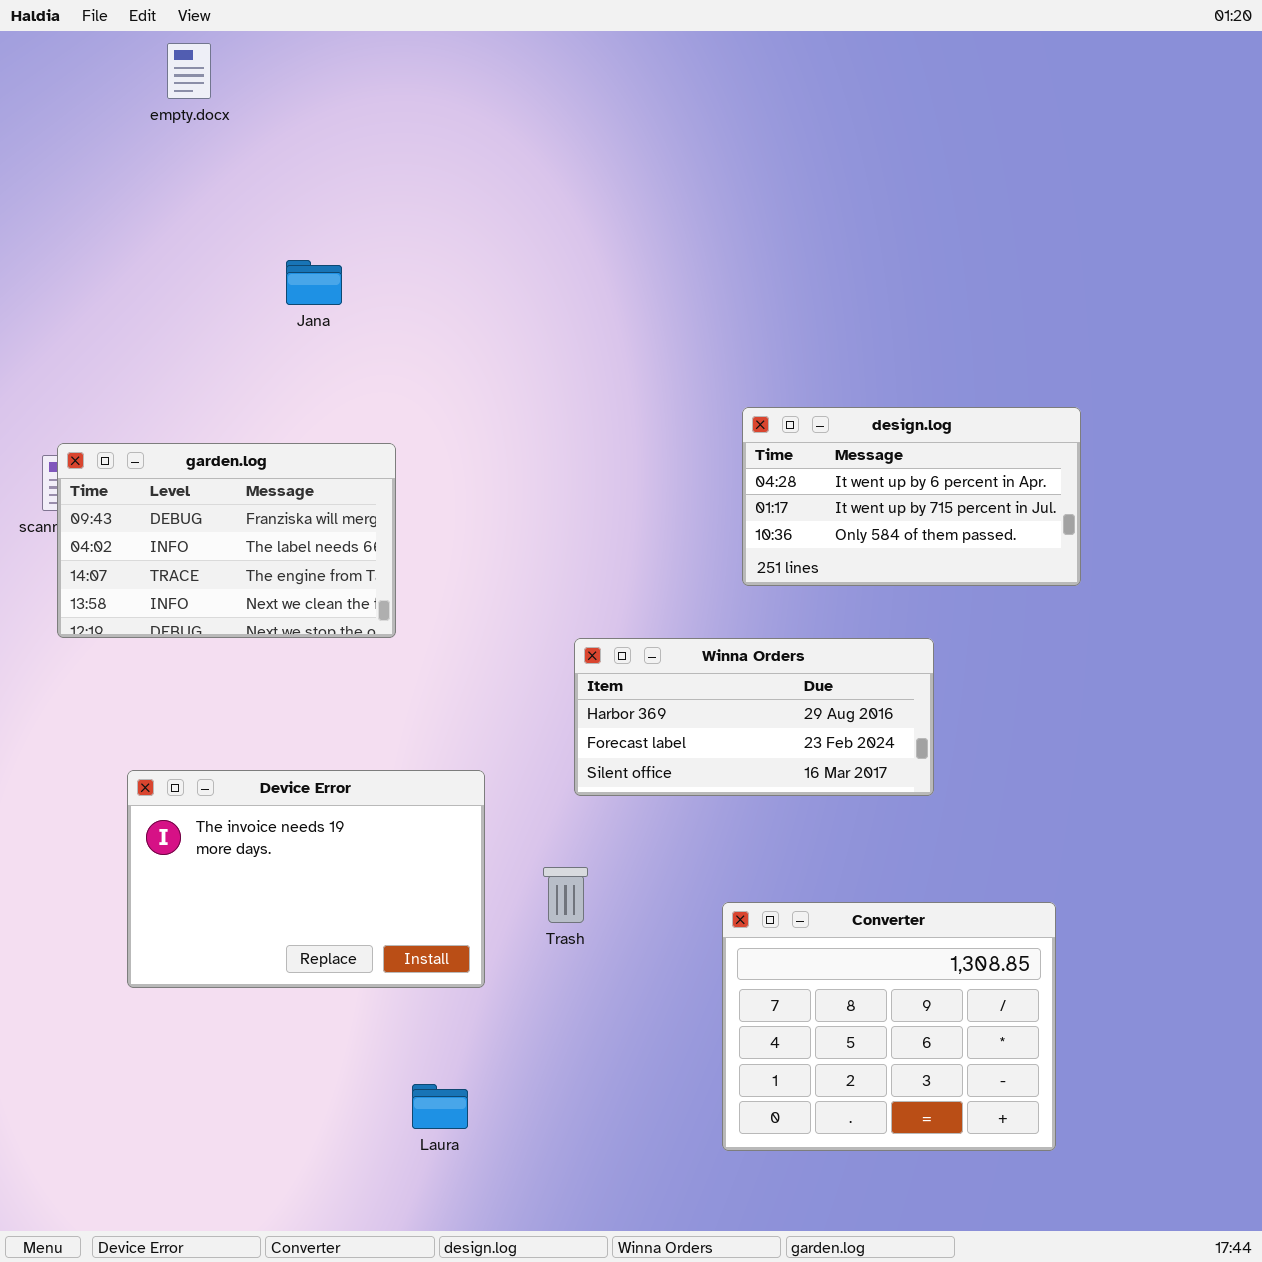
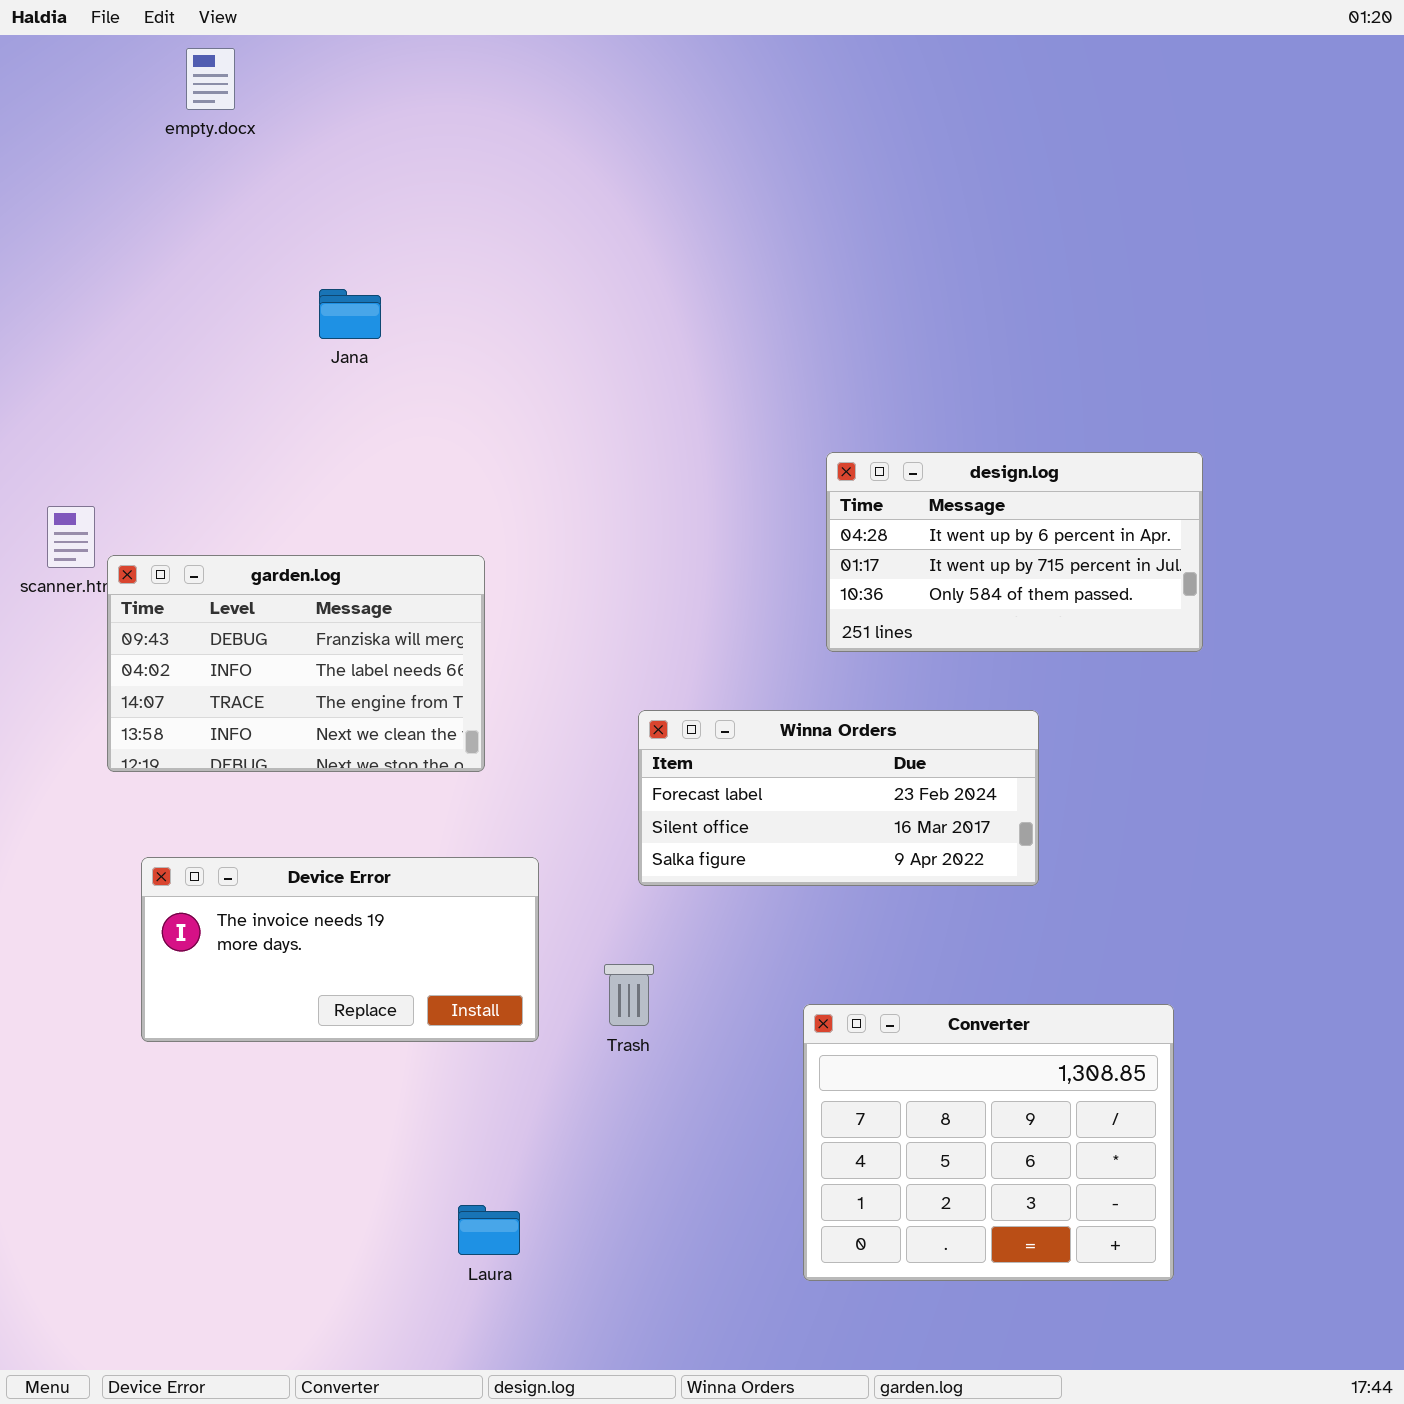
garden.log: [57,443,396,638] -> [107,555,485,772], moved
Winna Orders: [574,638,934,796] -> [638,710,1039,886], scrolled down 1 row
Device Error: [127,770,485,988] -> [141,857,539,1042], resized

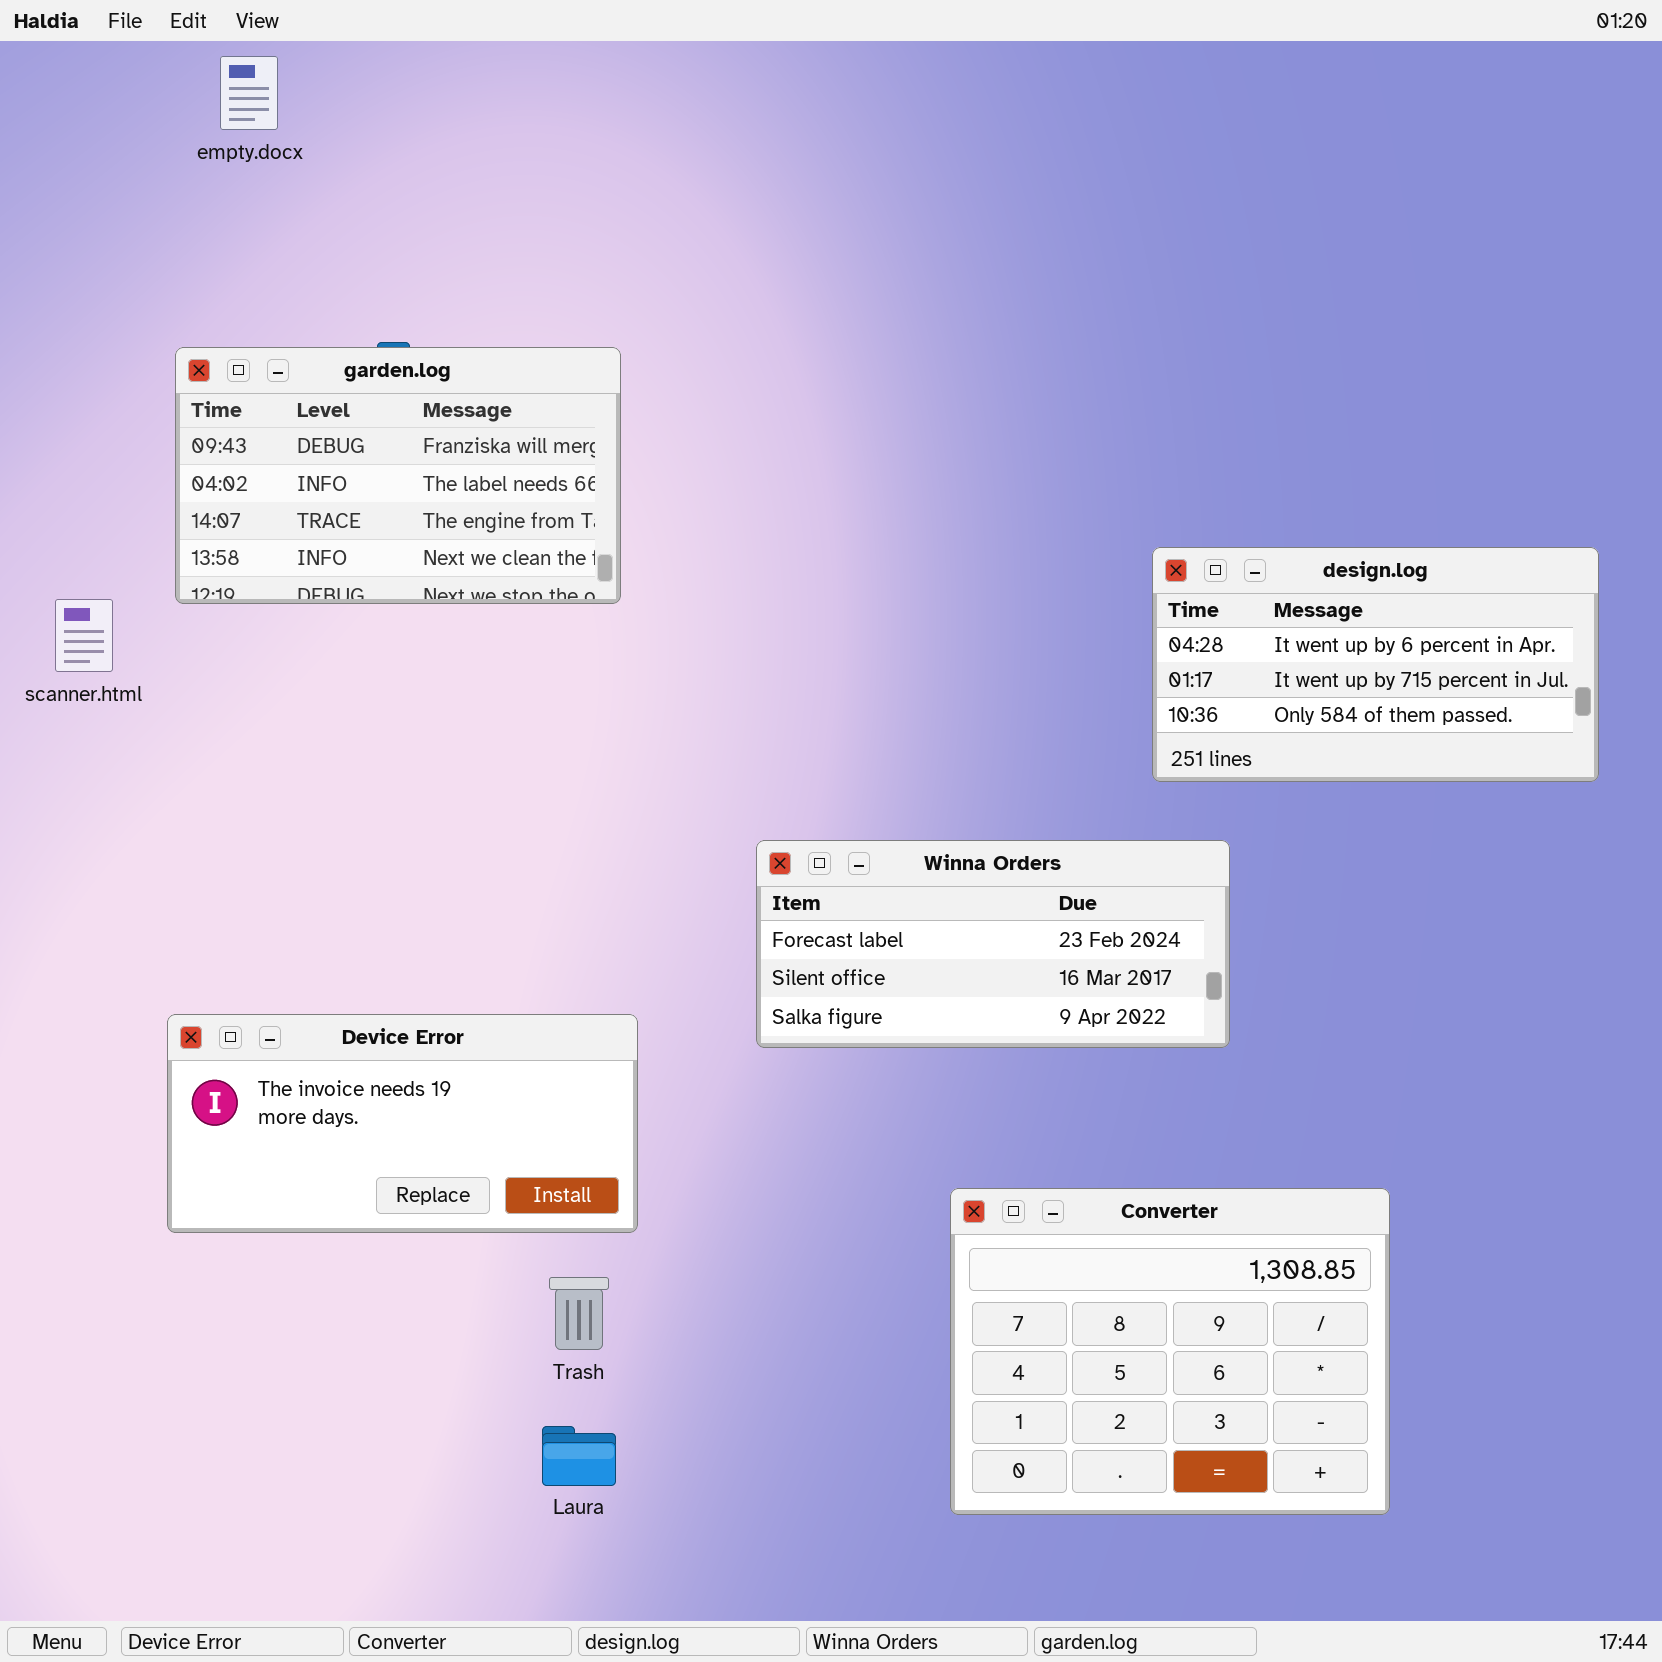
design.log: [826,452,1203,652] -> [1152,547,1599,782], moved
garden.log: [107,555,485,772] -> [175,347,621,604], moved
Trash: [604,964,654,1026] -> [549,1277,609,1350], moved

